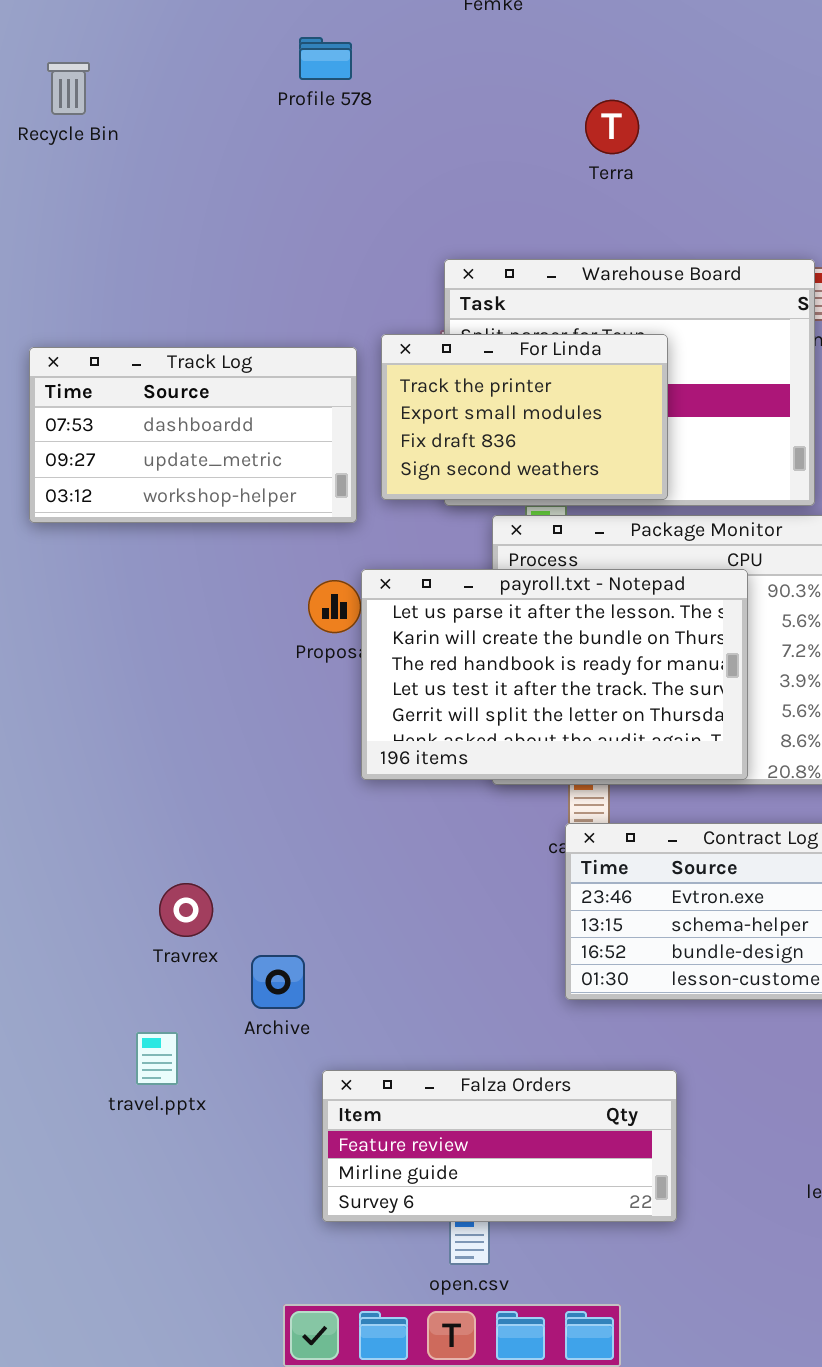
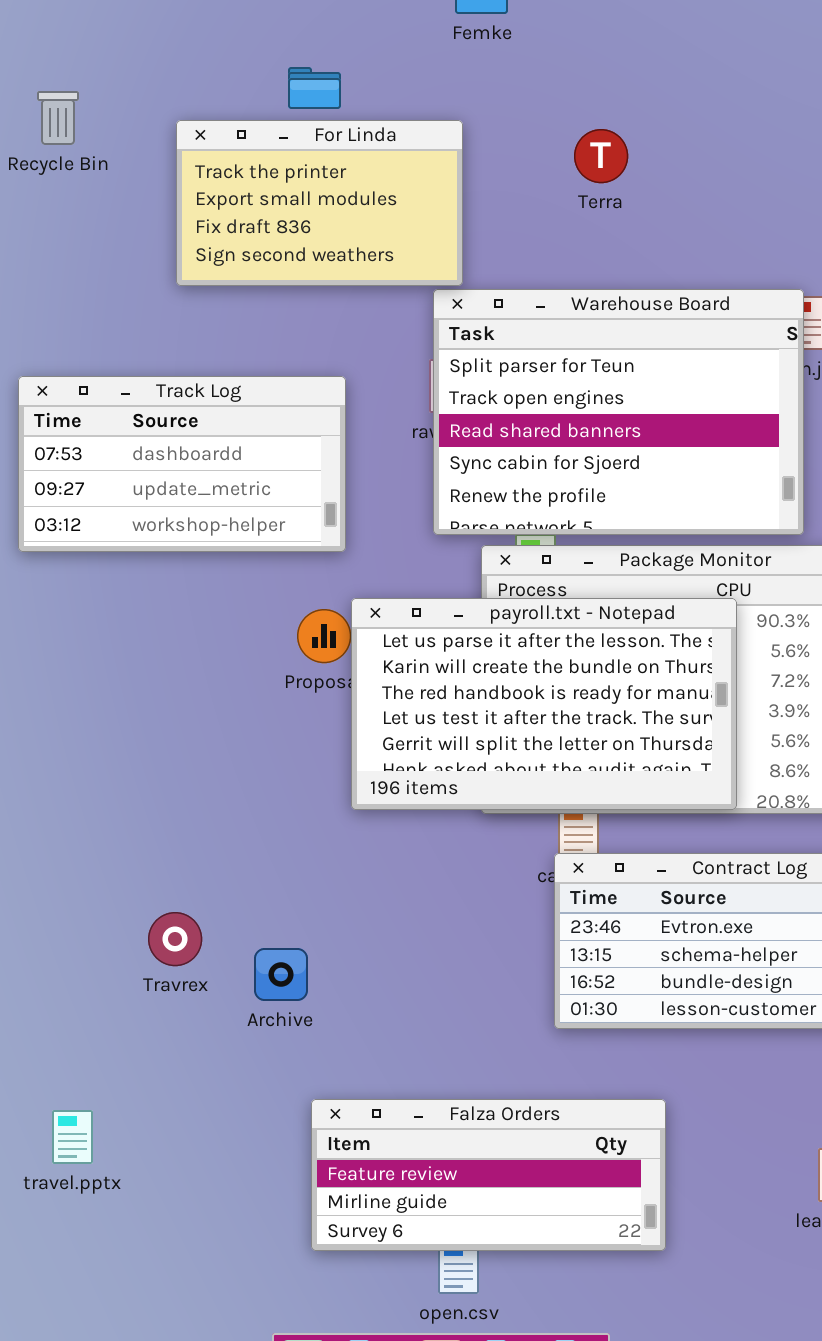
For Linda: [381,334,668,500] -> [176,120,463,286], moved
Archive: [251,955,305,1009] -> [254,948,308,1001], moved
travel.pptx: [136,1032,178,1085] -> [52,1110,93,1164], moved

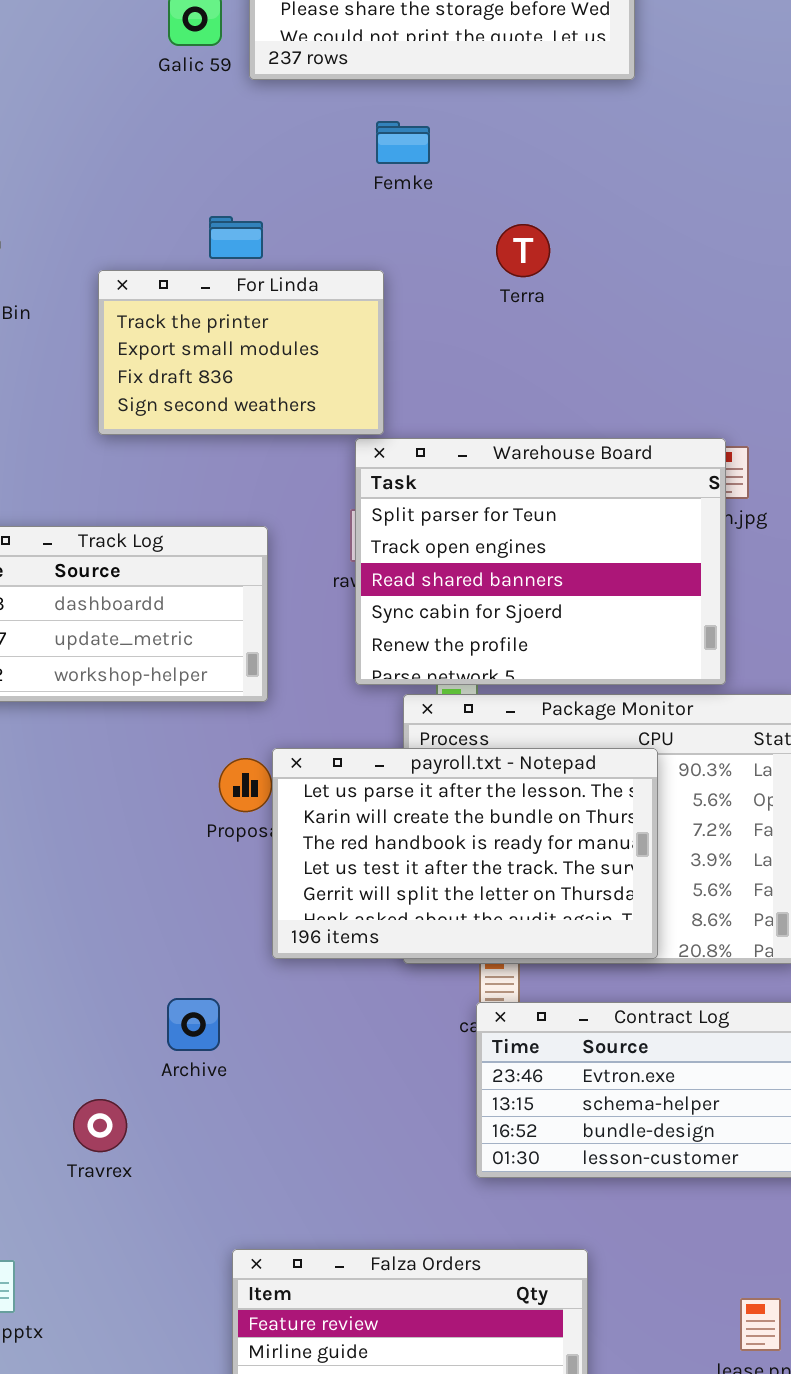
Terra: [574,129,628,183] -> [496,224,550,277], moved
Travrex: [148,912,202,966] -> [73,1099,127,1152], moved
Archive: [254,948,308,1001] -> [167,998,220,1051], moved

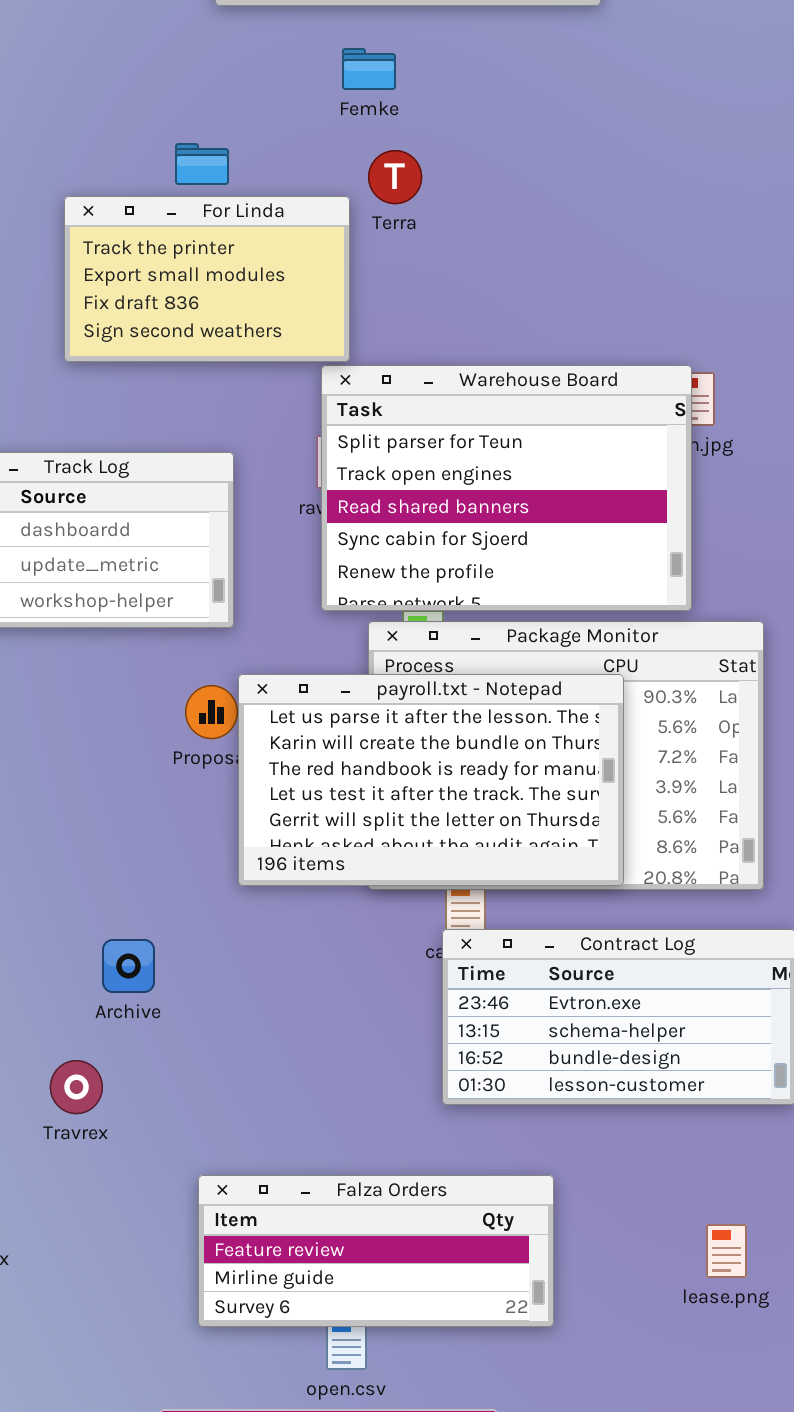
Terra: [496,224,550,277] -> [368,150,422,204], moved
Archive: [167,998,220,1051] -> [102,939,155,993], moved
Travrex: [73,1099,127,1152] -> [50,1060,103,1114], moved

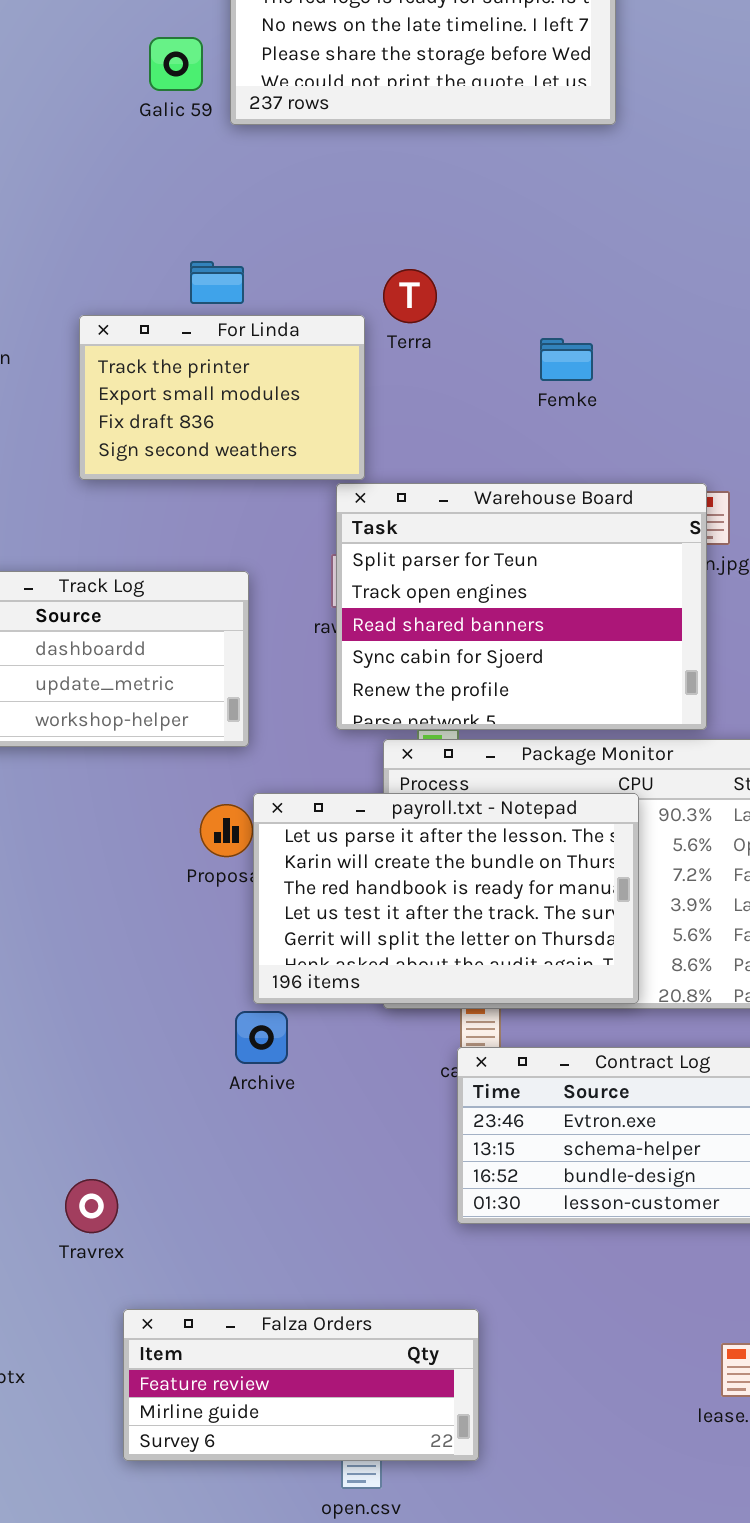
Femke: [342,48,396,90] -> [540,338,593,381], moved
Archive: [102,939,155,993] -> [235,1011,288,1064], moved
Falza Orders: [198,1175,554,1327] -> [123,1309,479,1461], moved

